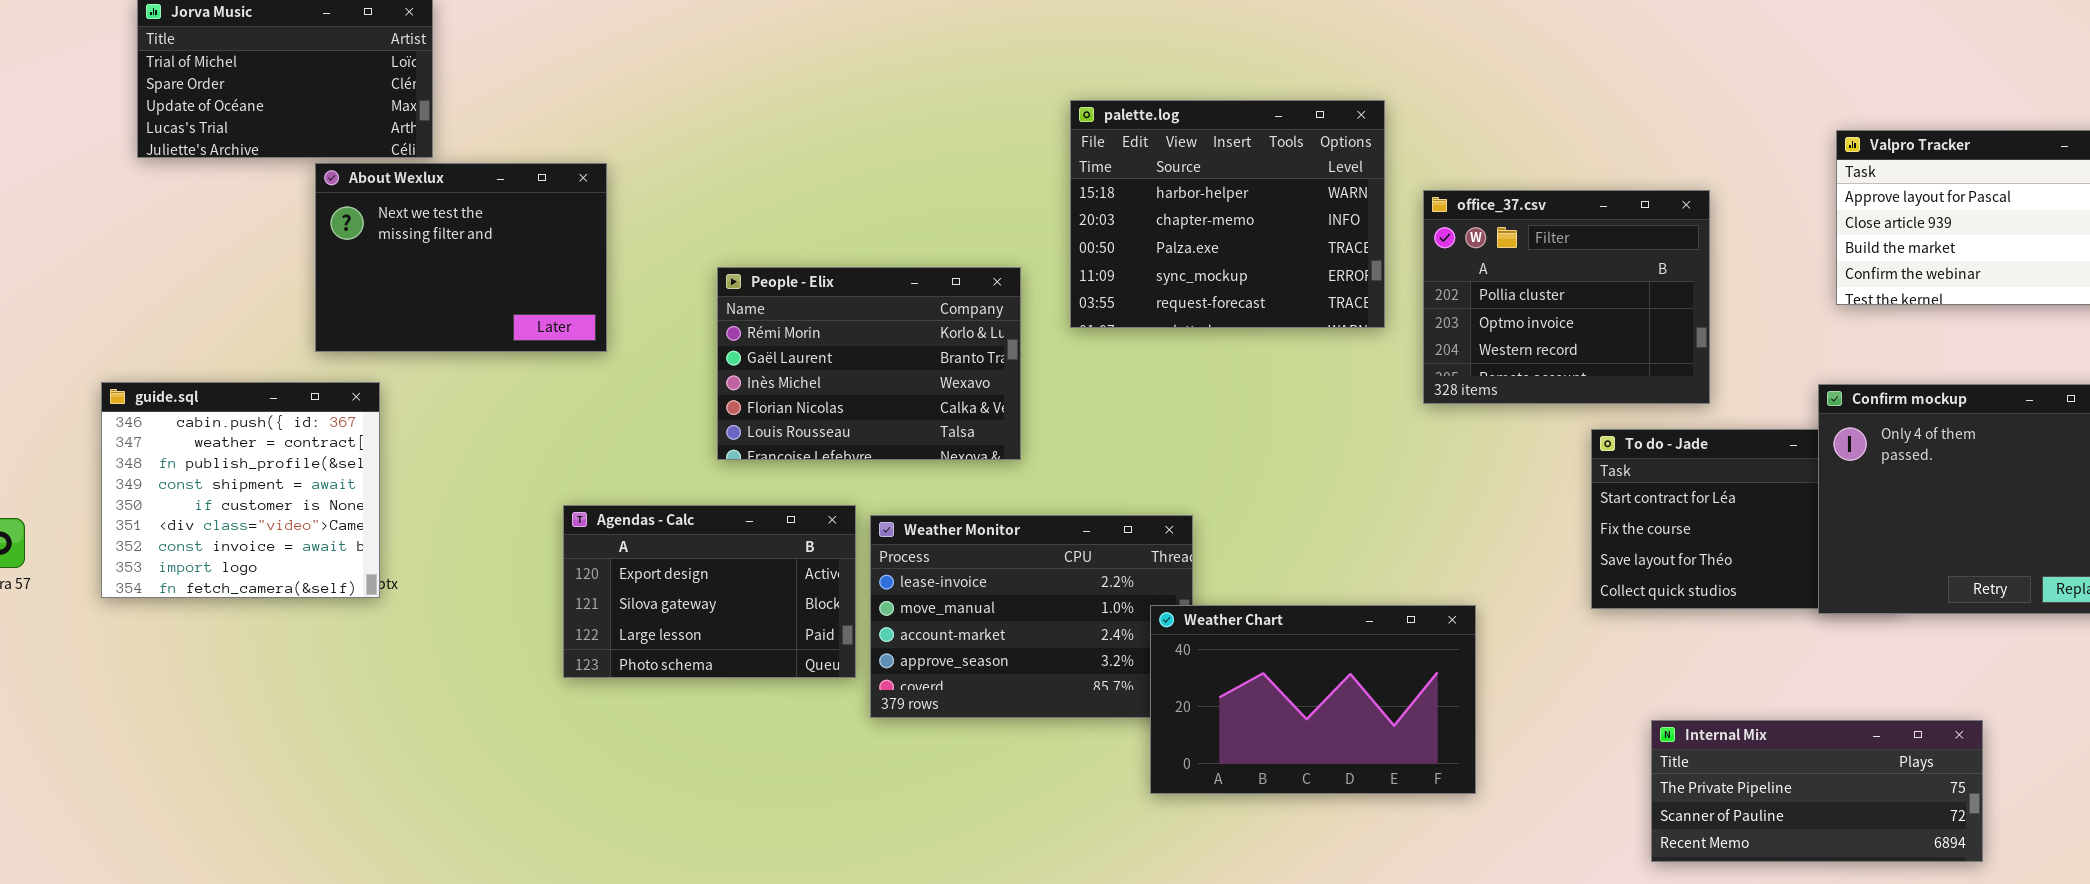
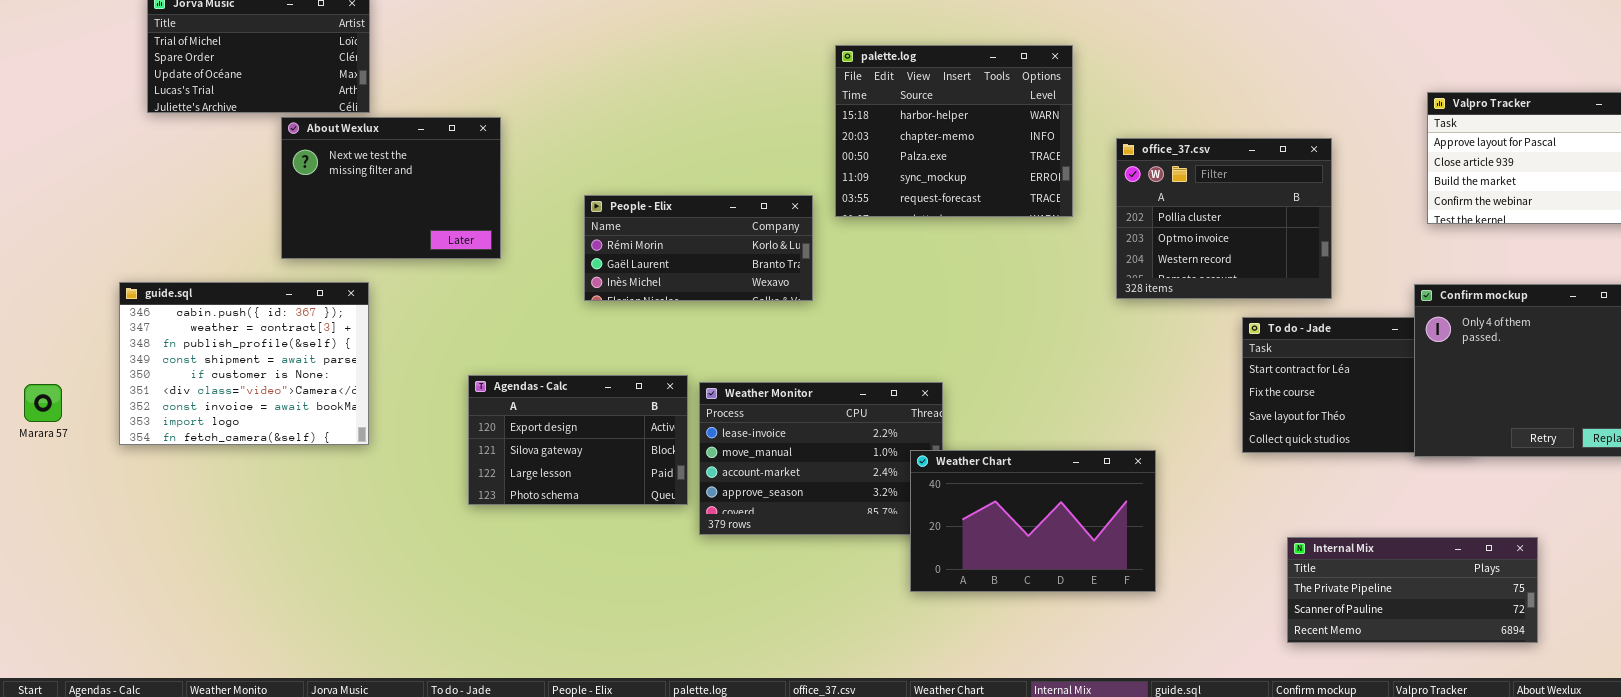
palette.log: [1070,100,1385,328] -> [835,45,1073,217], moved
People - Elix: [717,267,1021,460] -> [584,195,813,301], resized
guide.sql: [101,382,380,598] -> [119,282,369,445], resized

